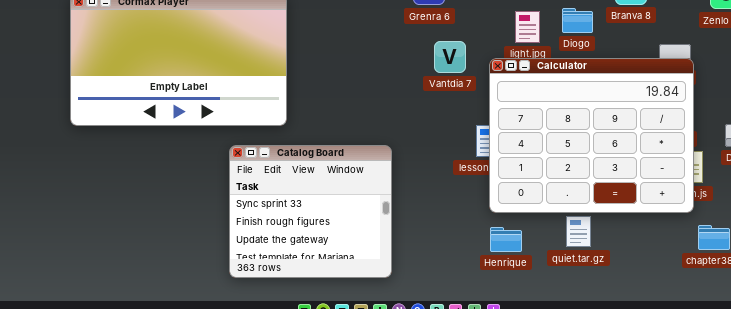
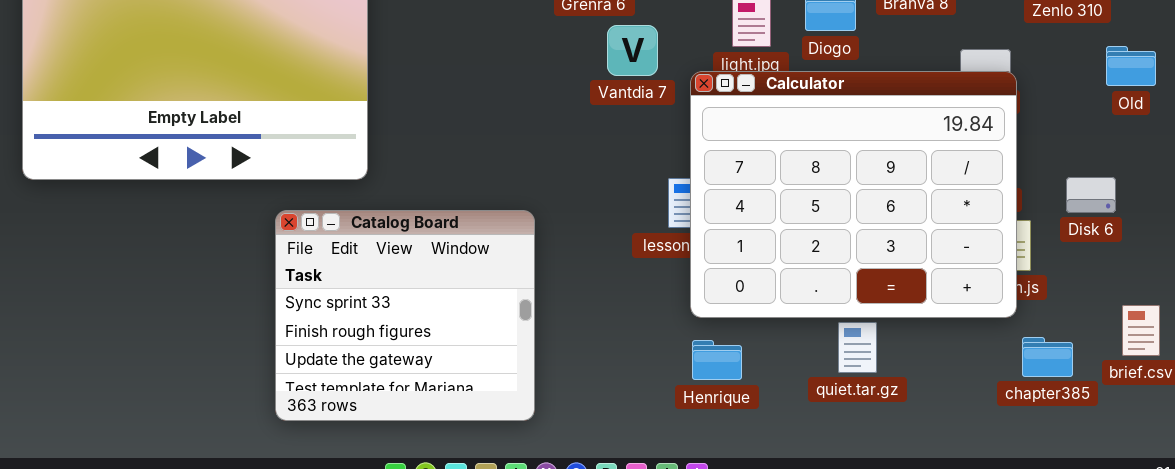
Vantdia 7: [434,41,466,73] -> [607,25,658,76], moved
quiet.tar.gz: [566,216,591,247] -> [838,322,877,373], moved

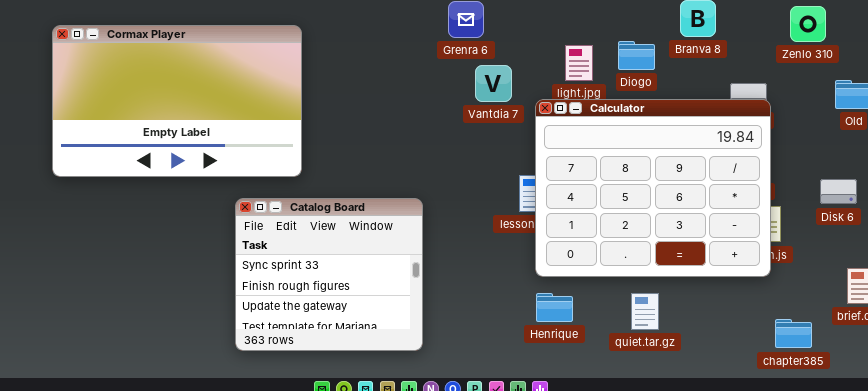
Disk 6: [1066,177,1116,213] -> [820,179,857,204], moved
quiet.tar.gz: [838,322,877,373] -> [631,293,659,330], moved
chapter385: [1022,337,1073,377] -> [775,319,812,348], moved

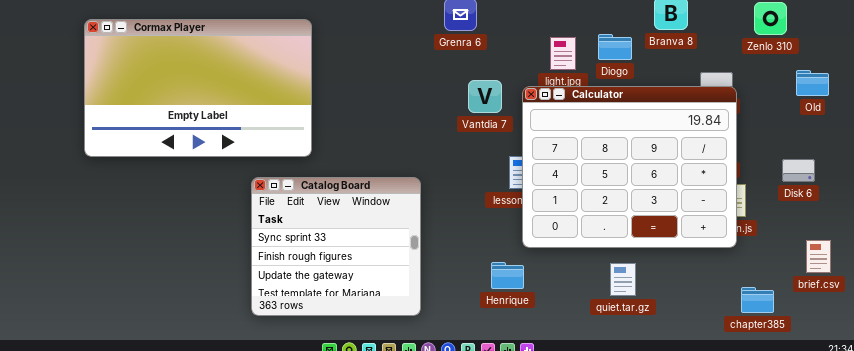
Vantdia 7: [475,65,512,102] -> [468,80,502,113], moved
Henrique: [536,293,573,322] -> [491,262,524,289], moved

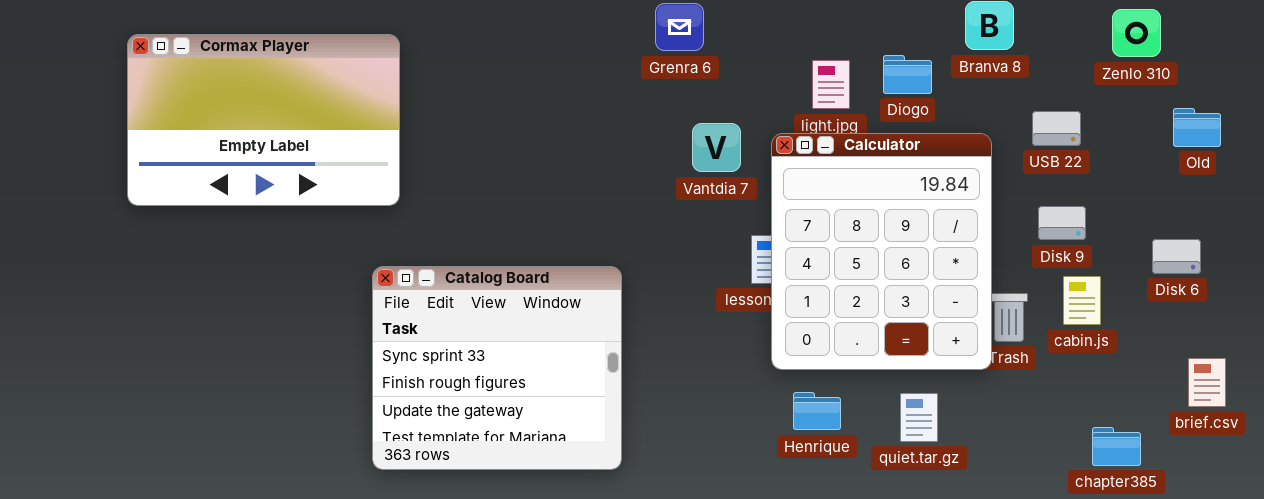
Cormax Player: [84,19,312,157] -> [127,34,400,206], resized
Calculator: [522,86,737,248] -> [771,133,992,370], resized
Henrique: [491,262,524,289] -> [793,392,841,430], moved

